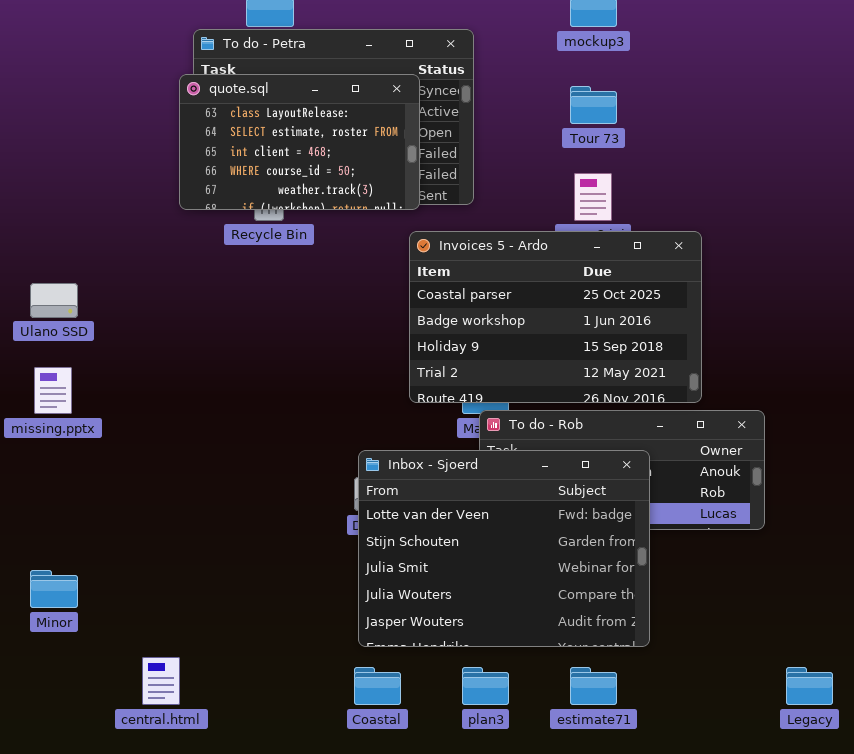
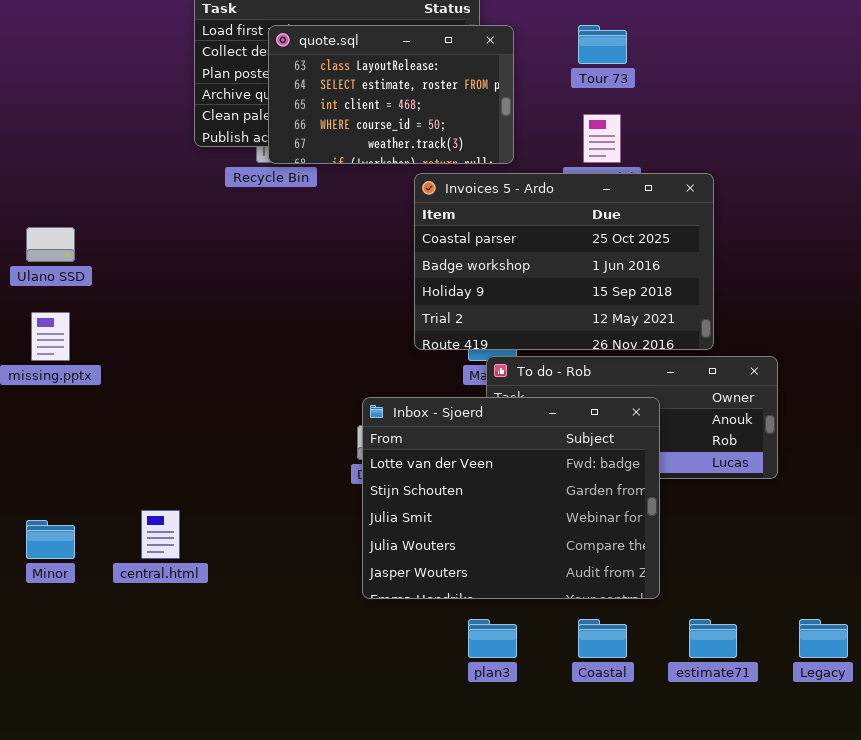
quote.sql: [179,74,420,210] -> [268,25,514,164], moved
central.html: [142,657,180,705] -> [141,510,180,559], moved
Coastal: [354,667,401,705] -> [578,619,627,658], moved
estimate71: [570,667,617,705] -> [689,619,737,658], moved

